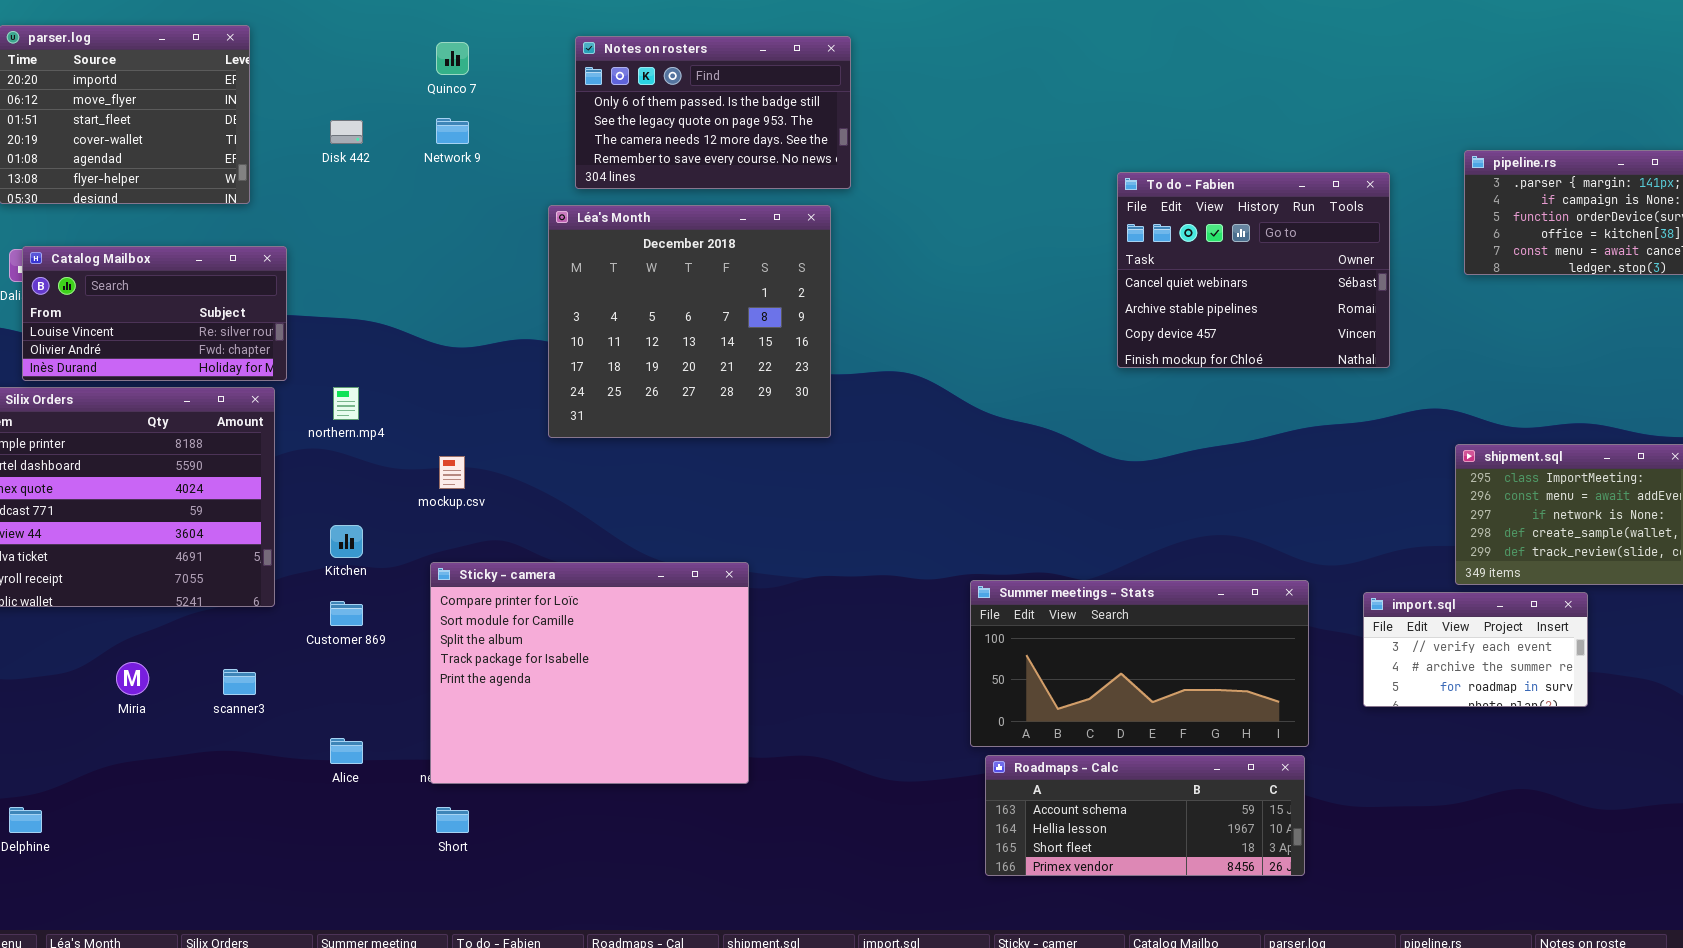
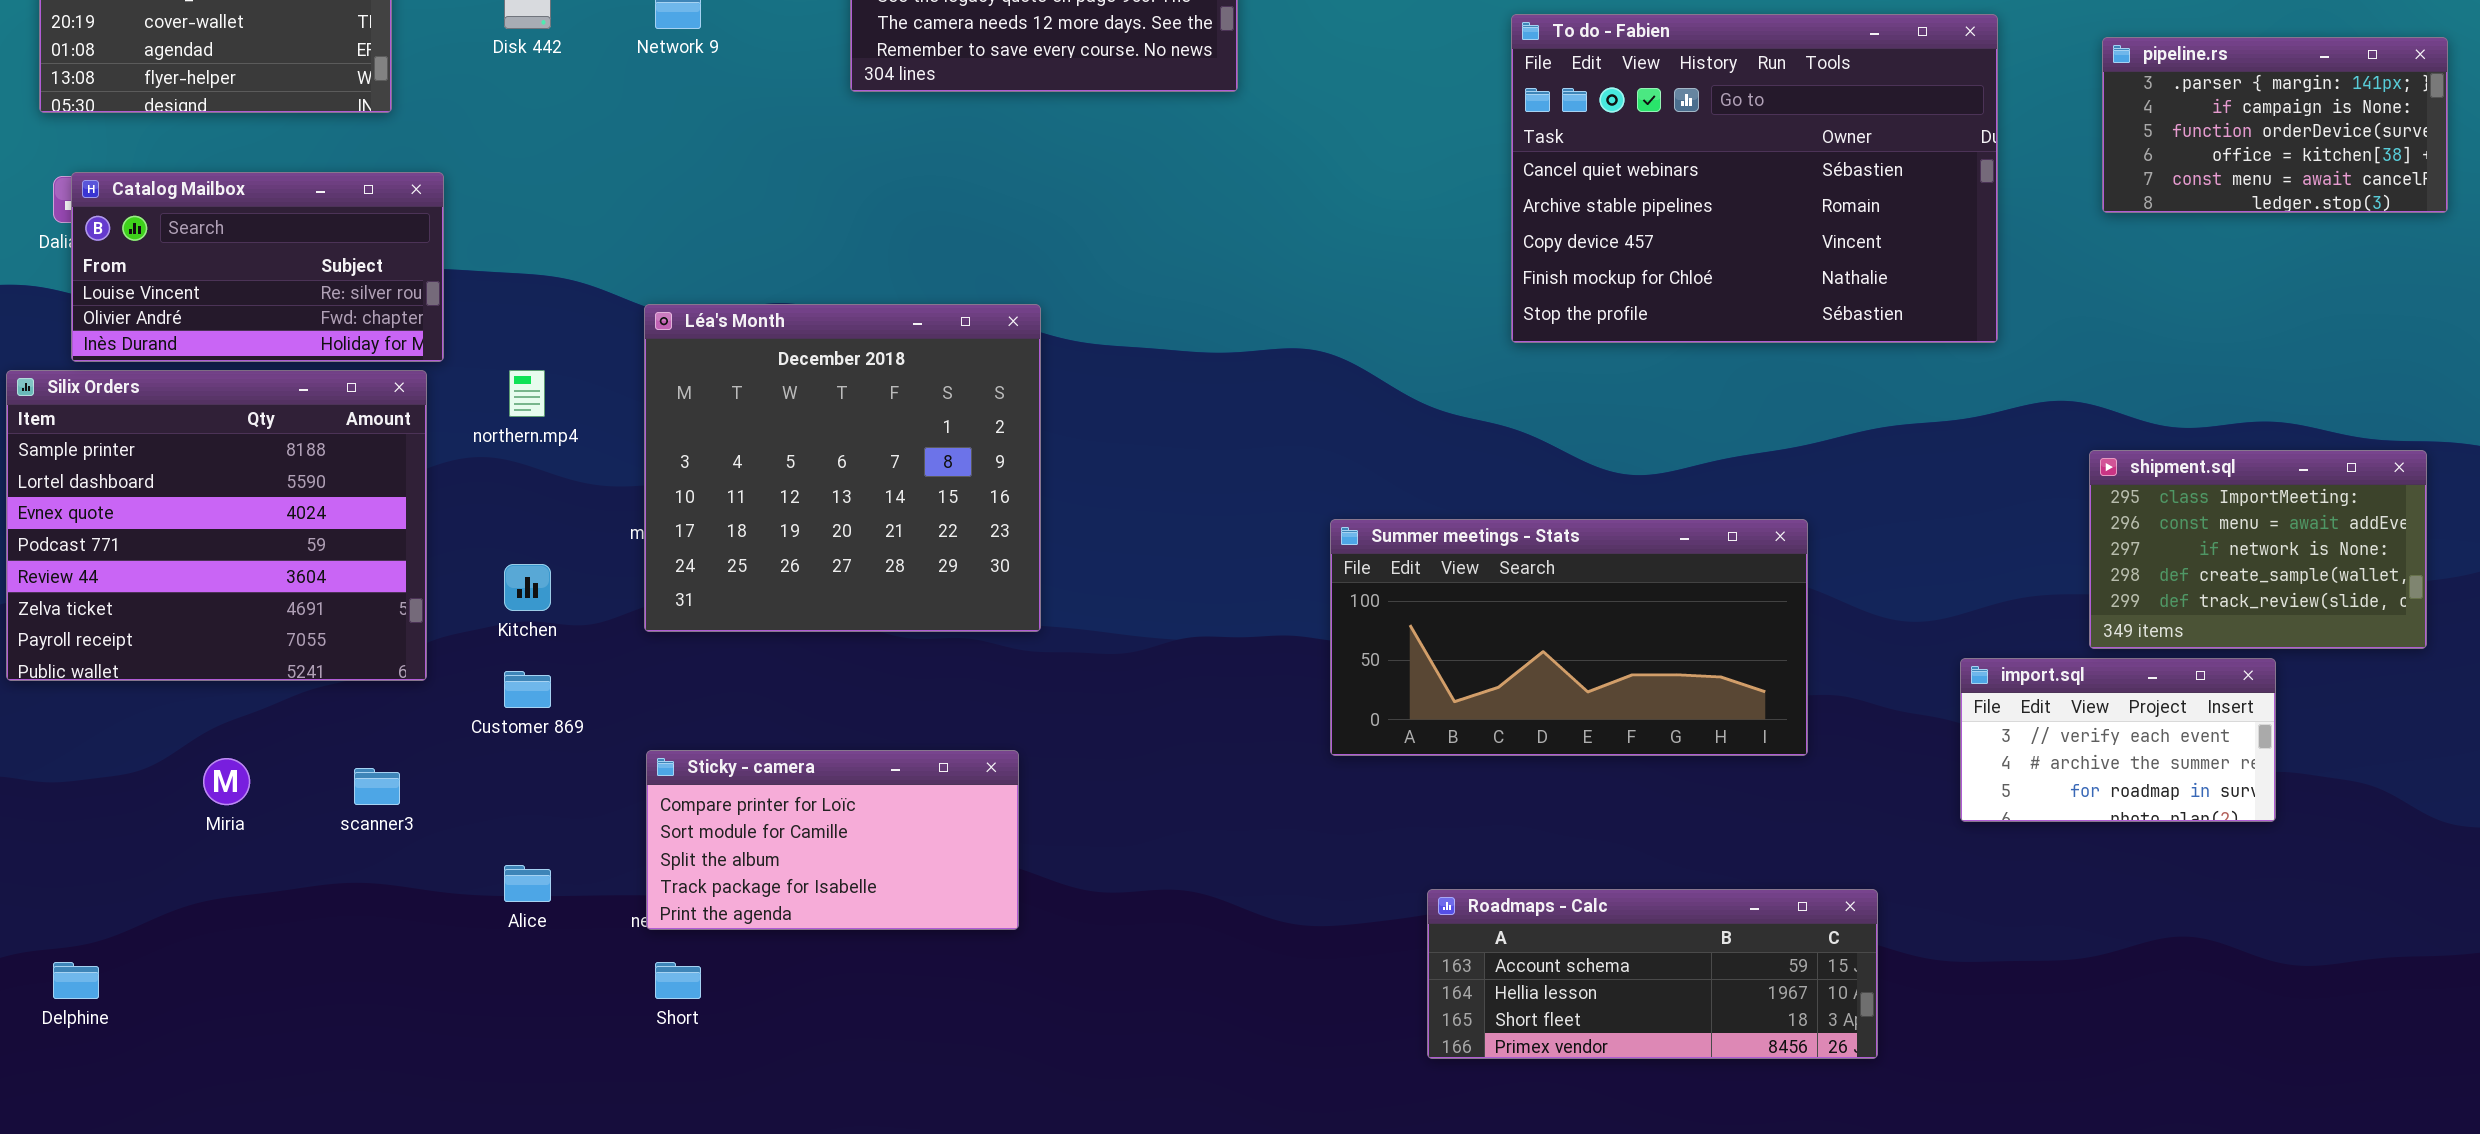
To do - Fabien: [1117,172,1390,368] -> [1511,14,1998,343], resized
Léa's Month: [548,205,831,438] -> [644,304,1041,632], moved
Sticky - camera: [430,562,749,784] -> [646,750,1019,930], resized
Summer meetings - Stats: [970,580,1309,747] -> [1330,519,1808,756], moved

